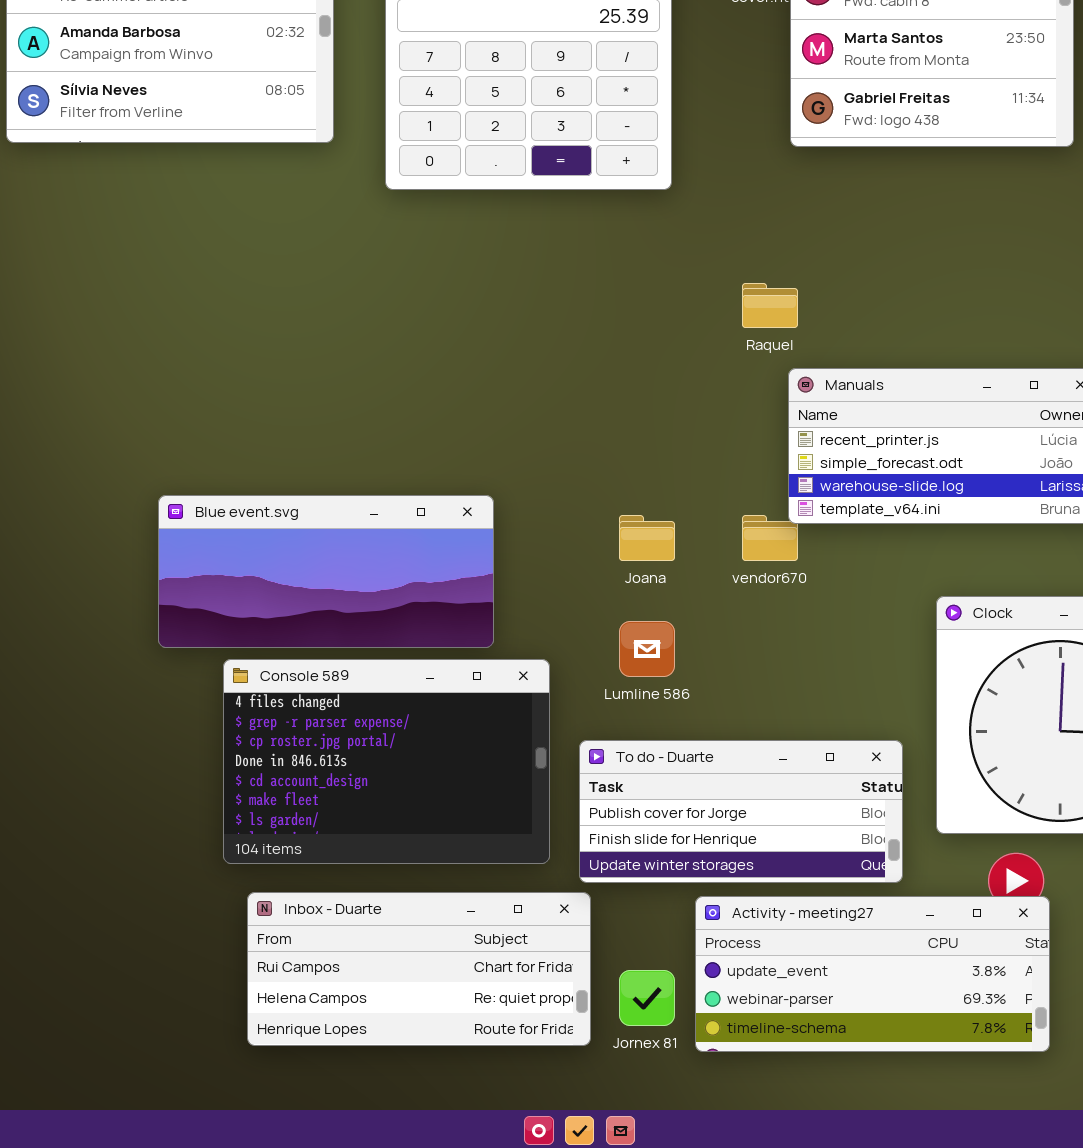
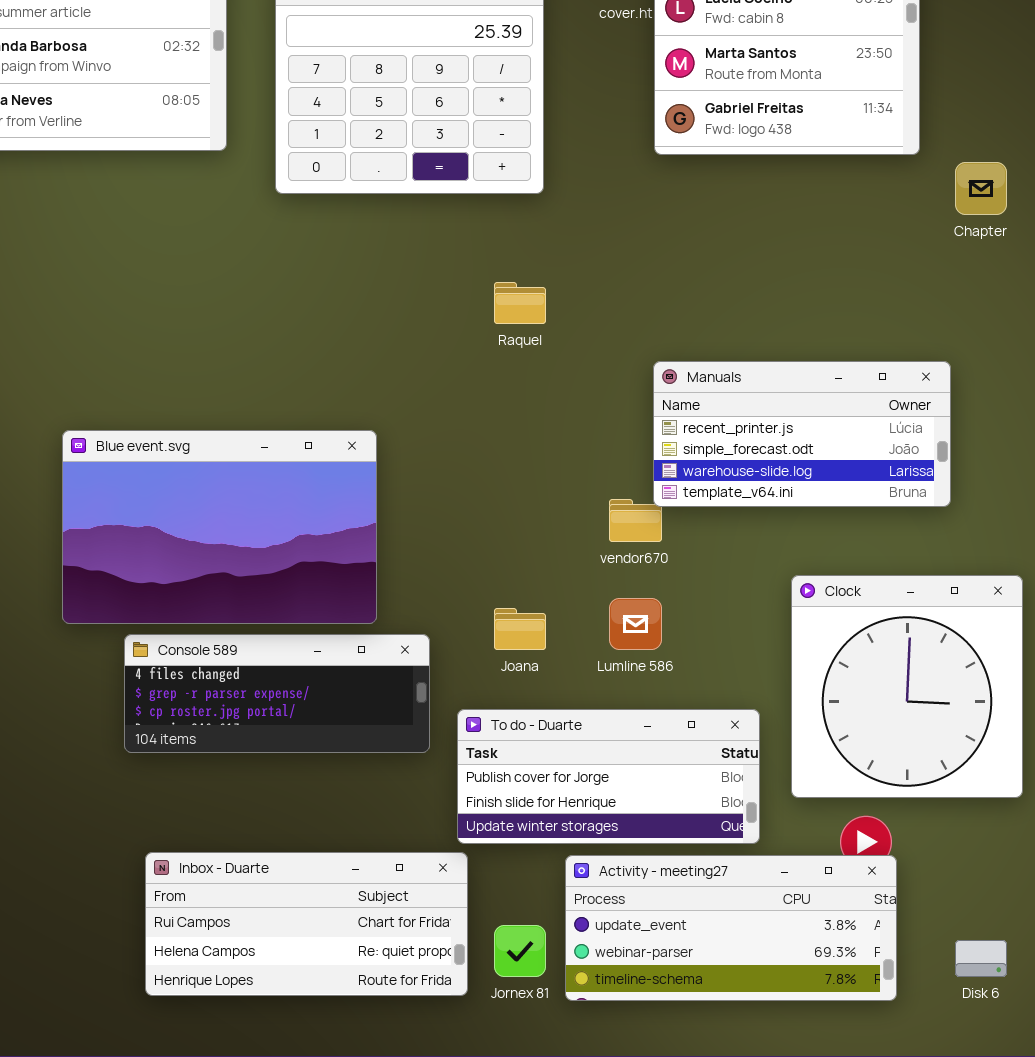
Raquel: [742,283,798,328] -> [494,282,546,324], moved
Blue event.svg: [158,495,494,648] -> [62,430,377,624], resized
Joana: [619,515,675,561] -> [494,608,546,650], moved
Lumline 586: [619,621,675,677] -> [609,598,662,650], moved
Console 589: [223,659,550,864] -> [124,634,430,753], resized

